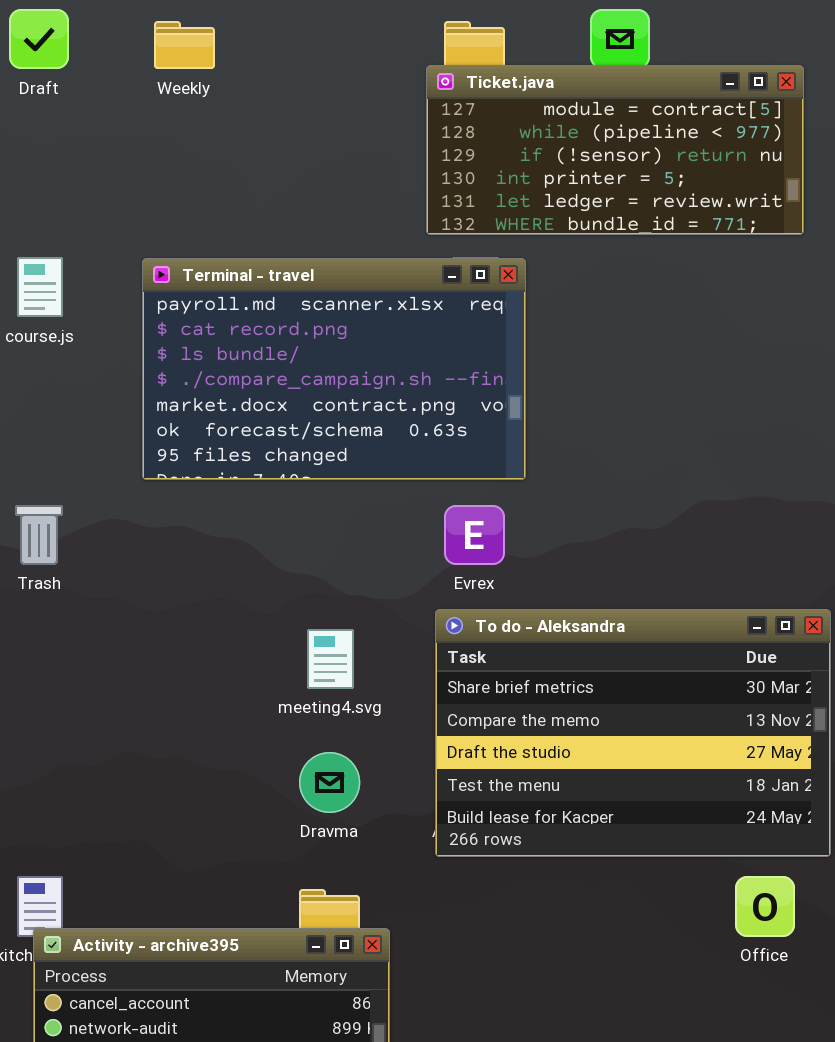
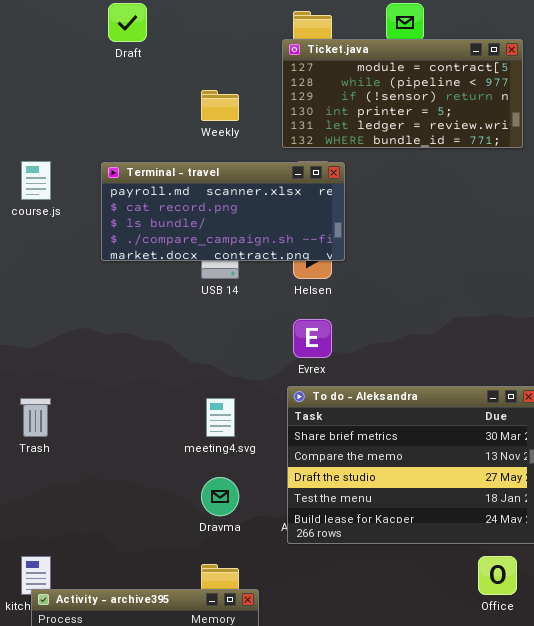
Draft: [9,9,69,69] -> [108,3,147,42], moved
Weekly: [154,21,215,69] -> [201,90,239,121], moved
Terminal - travel: [142,258,526,480] -> [101,162,345,261], resized
Trash: [15,505,63,565] -> [20,398,51,437], moved

